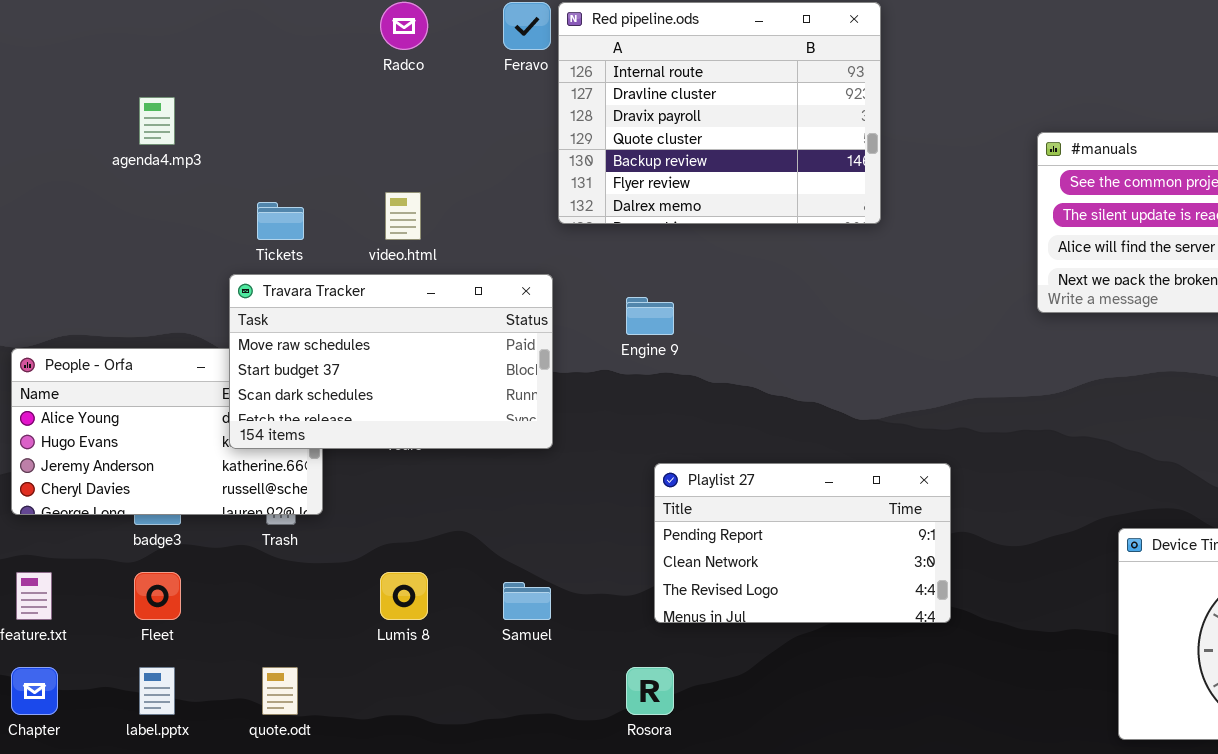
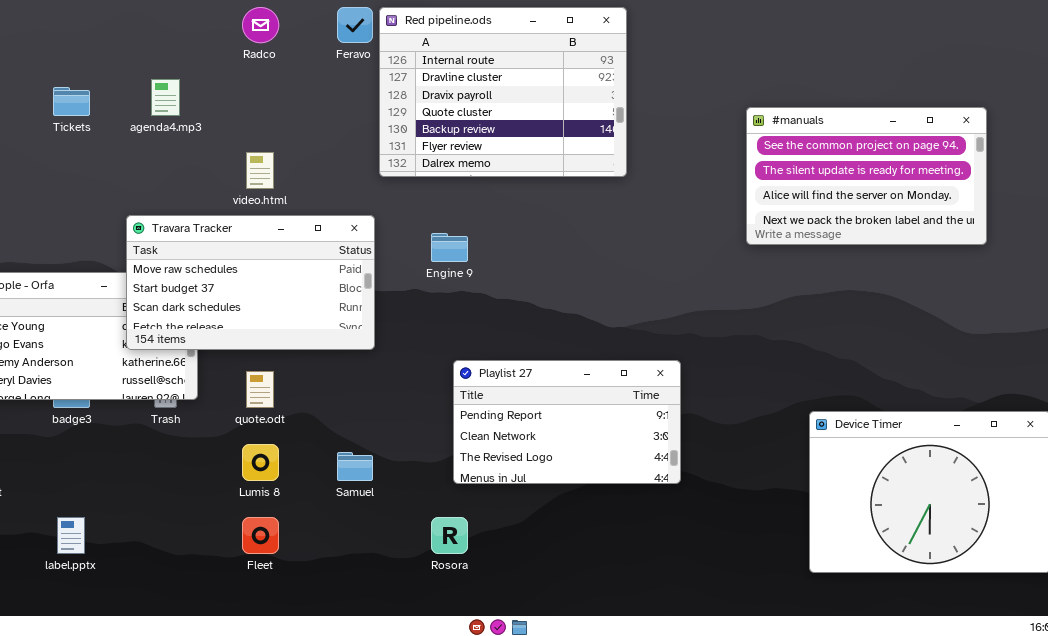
agenda4.mp3: [139,97,175,145] -> [151,79,180,116], moved
Tickets: [257,202,304,240] -> [53,87,90,116], moved
Fleet: [134,572,181,620] -> [242,517,279,554], moved
quote.odt: [262,667,298,715] -> [246,371,274,408], moved

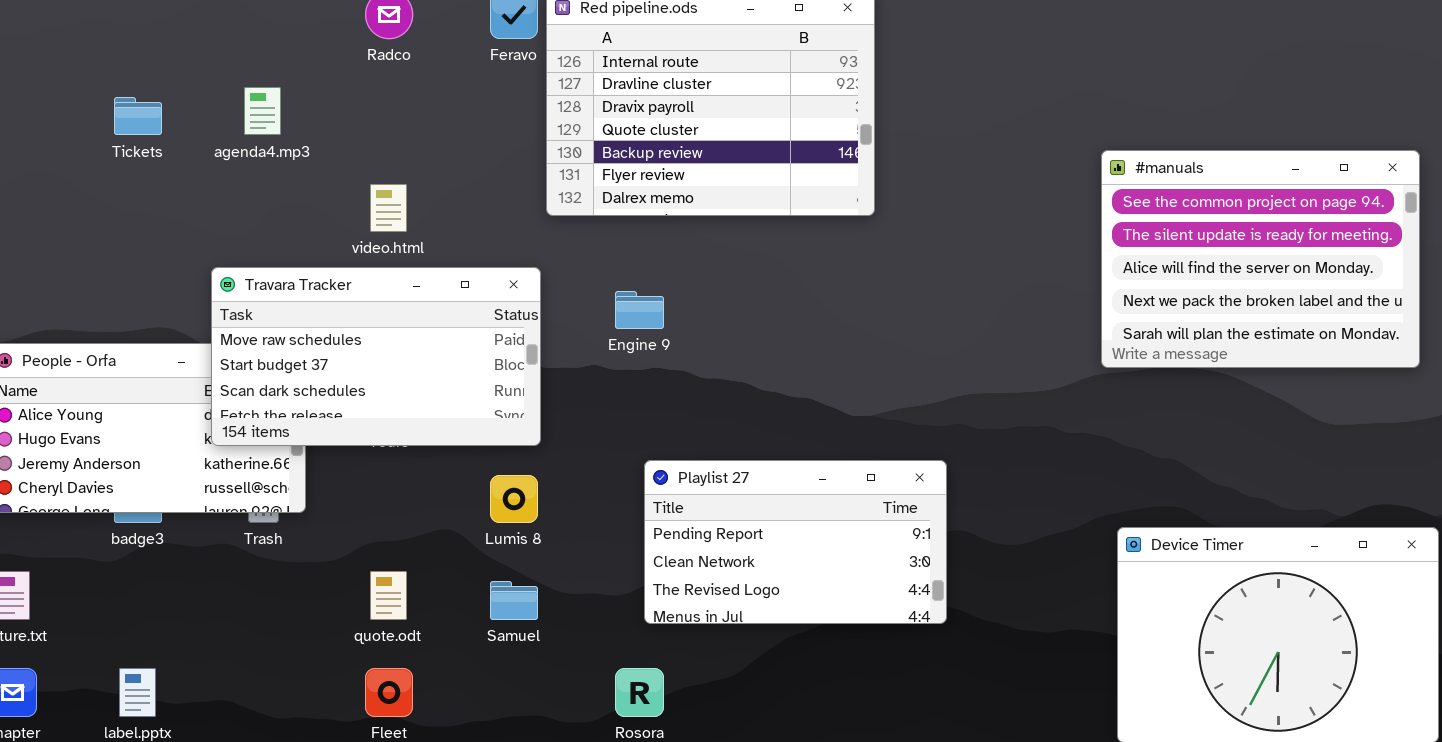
#manuals: [746,107,987,245] -> [1101,150,1420,368], moved, resized
quote.odt: [246,371,274,408] -> [370,571,407,620], moved
Lumis 8: [242,444,279,481] -> [490,475,538,523], moved

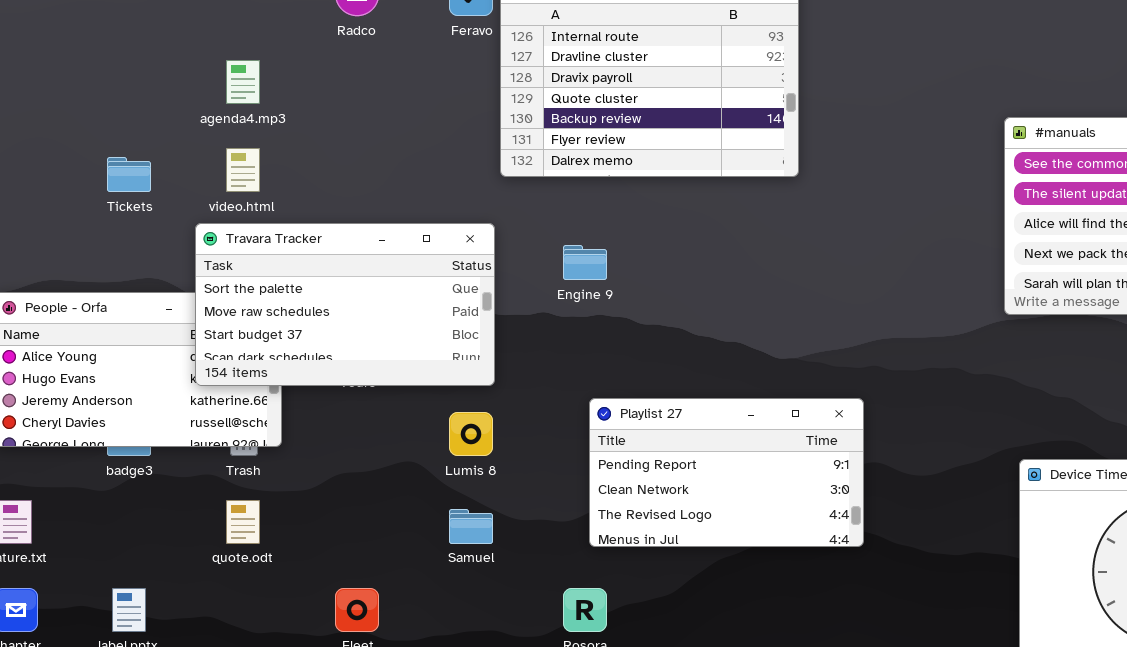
Tickets: [114,97,162,135] -> [107,157,151,192], moved
video.html: [370,184,407,232] -> [226,148,260,192], moved
Travara Tracker: [211,267,541,446] -> [195,223,495,386], scrolled up 1 row
quote.odt: [370,571,407,620] -> [226,500,260,544], moved

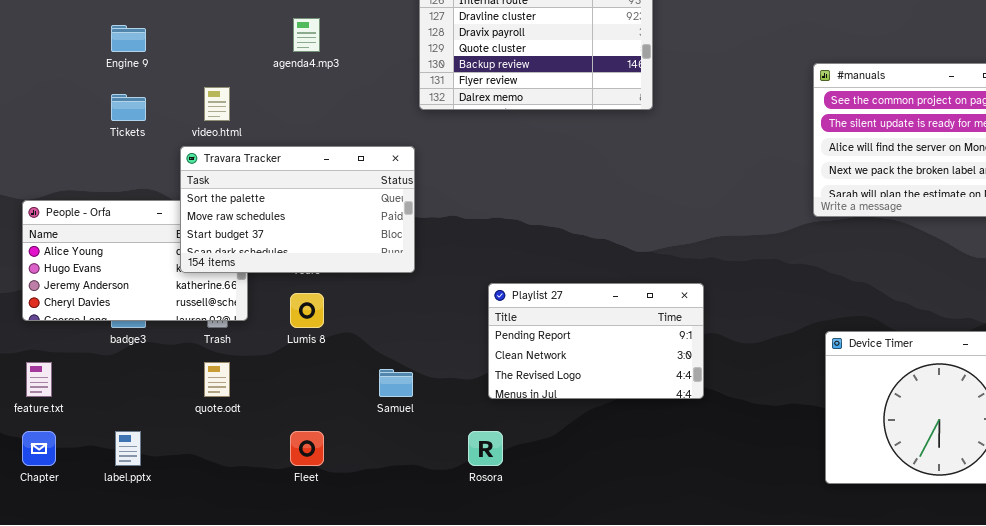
agenda4.mp3: [226,60,260,104] -> [293,18,320,52], moved
Engine 9: [563,245,607,280] -> [111,25,146,52], moved
Lumis 8: [449,412,493,456] -> [290,293,324,328], moved

